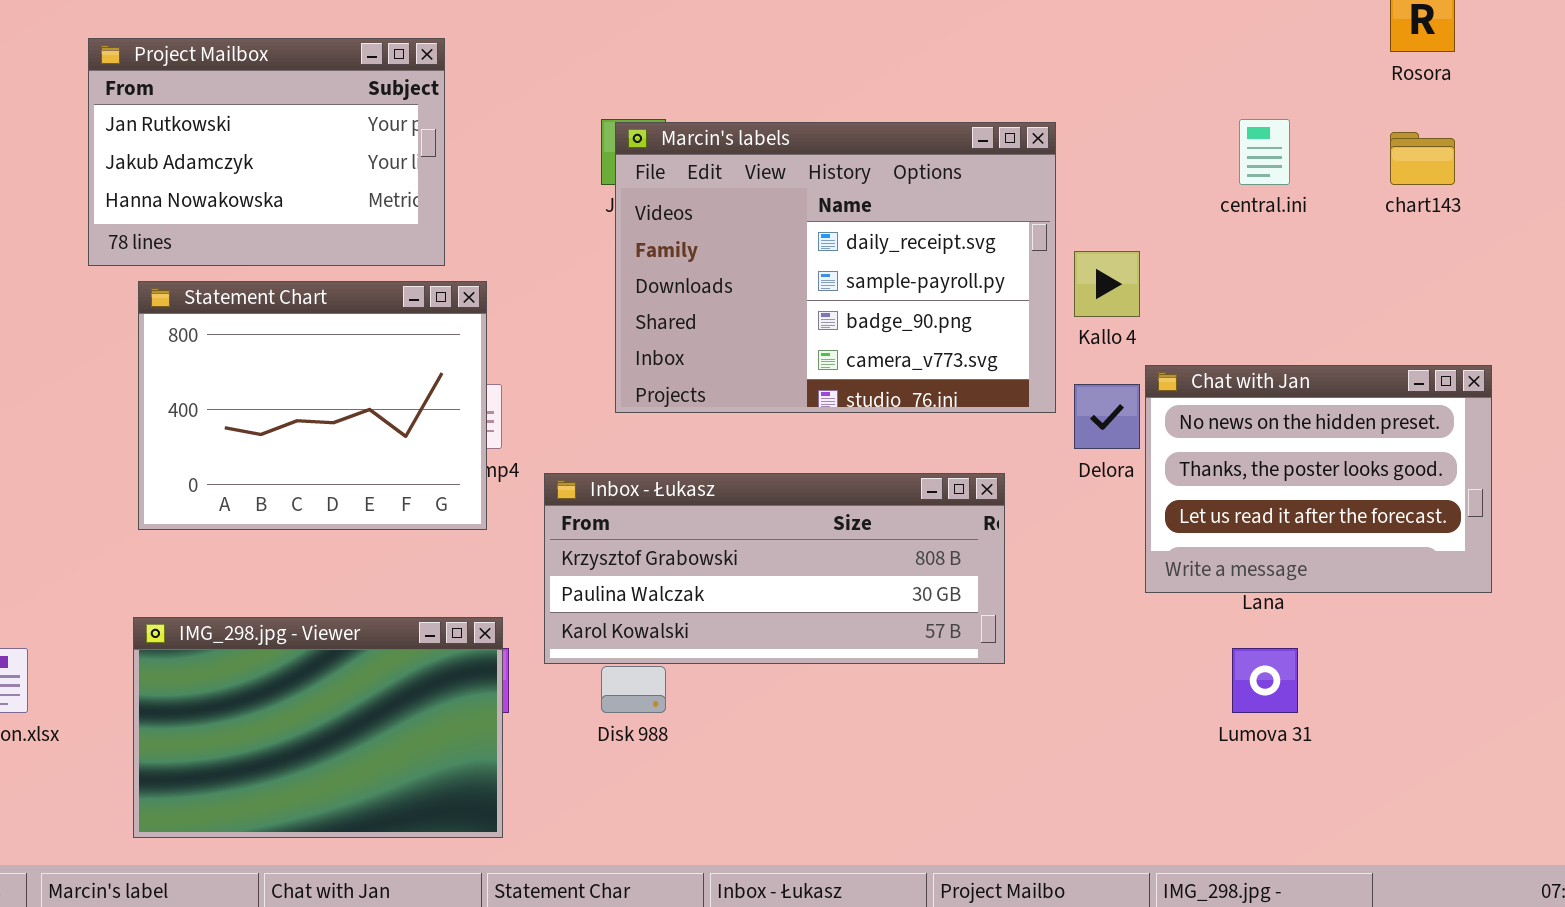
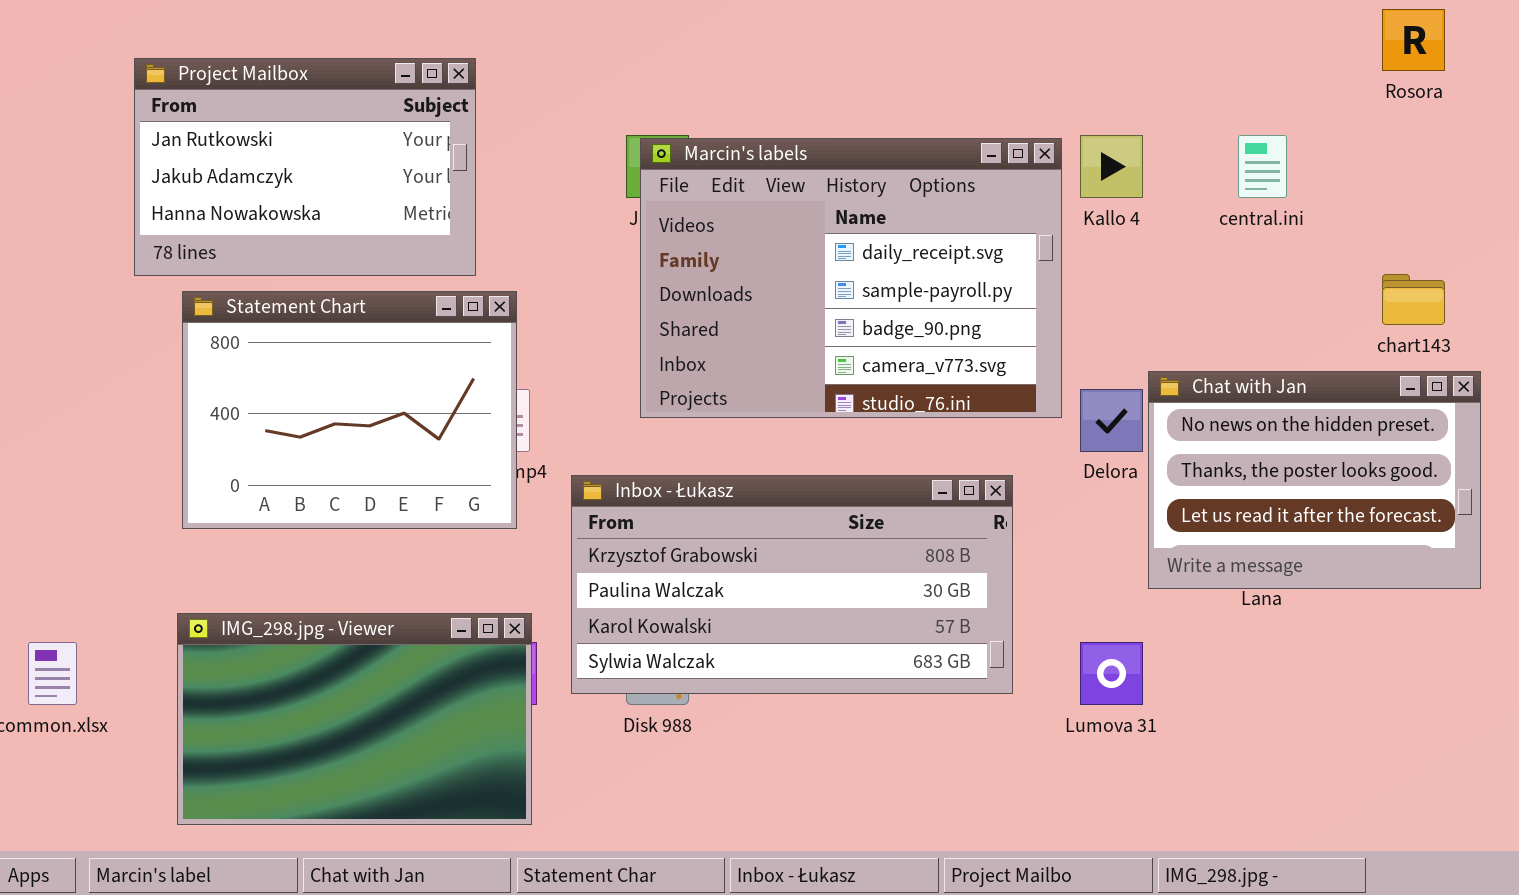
chart143: [1390,132,1455,185] -> [1382,274,1445,325], moved
Kallo 4: [1074,251,1140,317] -> [1080,135,1143,198], moved
Inbox - Łukasz: [544,473,1005,664] -> [571,475,1013,694], resized
Lumova 31: [1232,648,1298,713] -> [1080,642,1143,705], moved

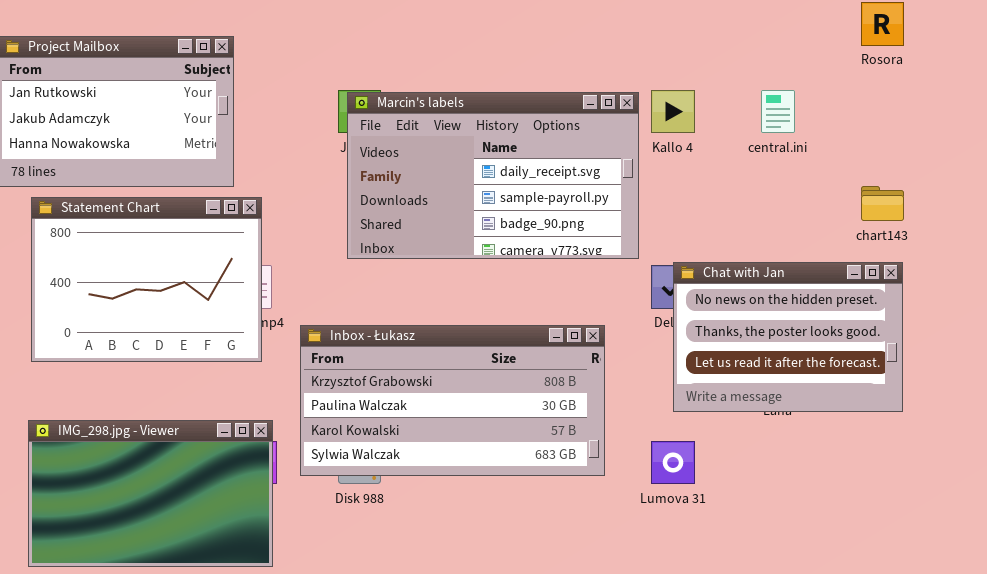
Marcin's labels: [640,138,1062,418] -> [347,92,639,259], resized
Chat with Jan: [1148,371,1481,589] -> [673,262,903,412], moved

